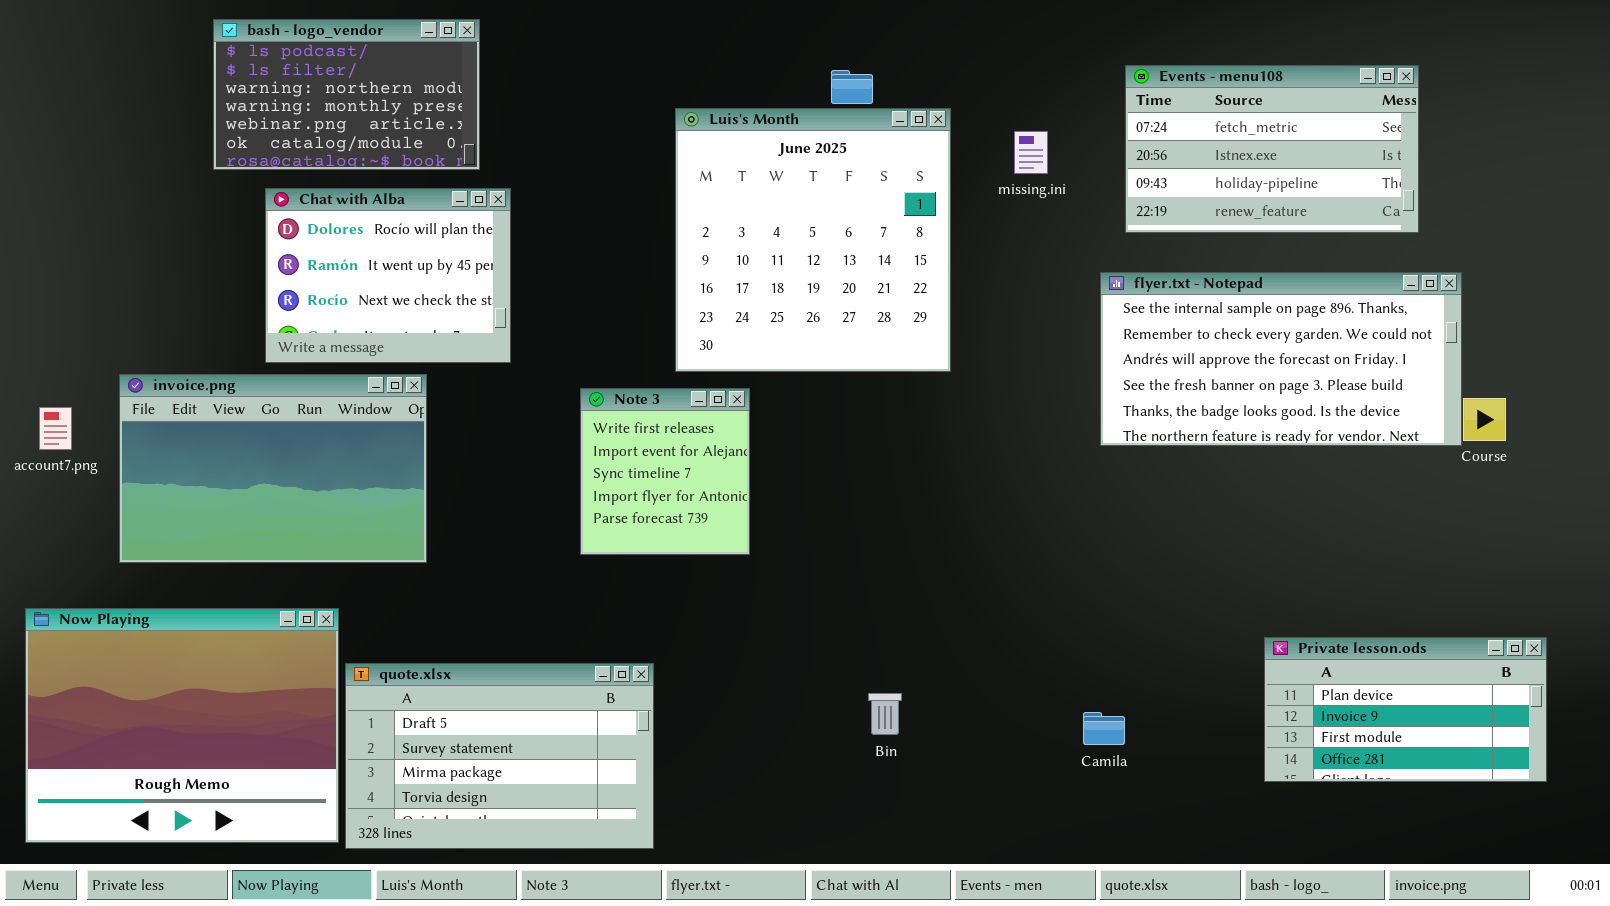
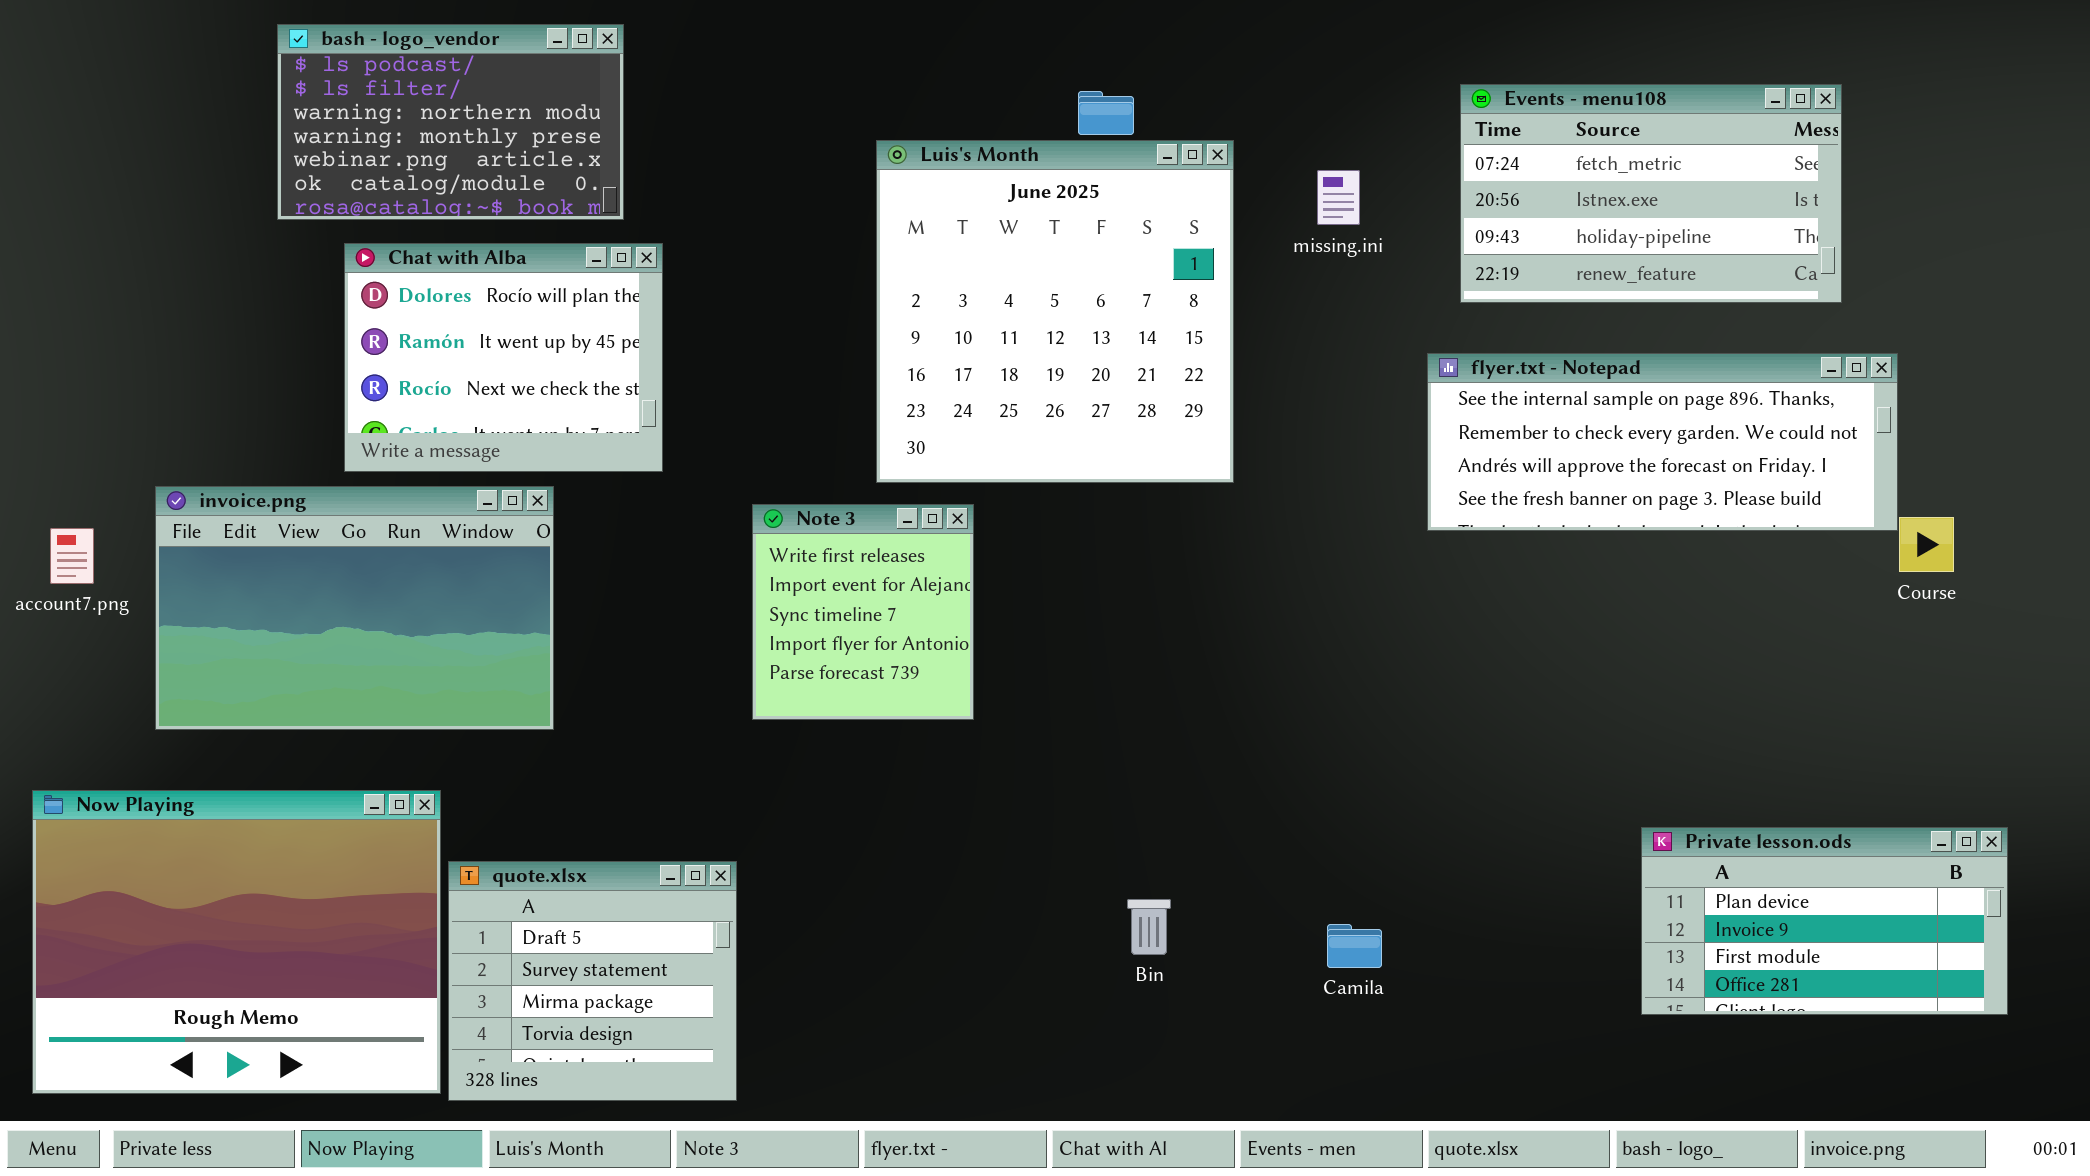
flyer.txt - Notepad: [1100,272,1462,446] -> [1427,353,1898,531], resized
quote.xlsx: [345,663,654,849] -> [448,861,737,1101], resized
Camila: [1083,712,1125,745] -> [1327,924,1382,968], moved

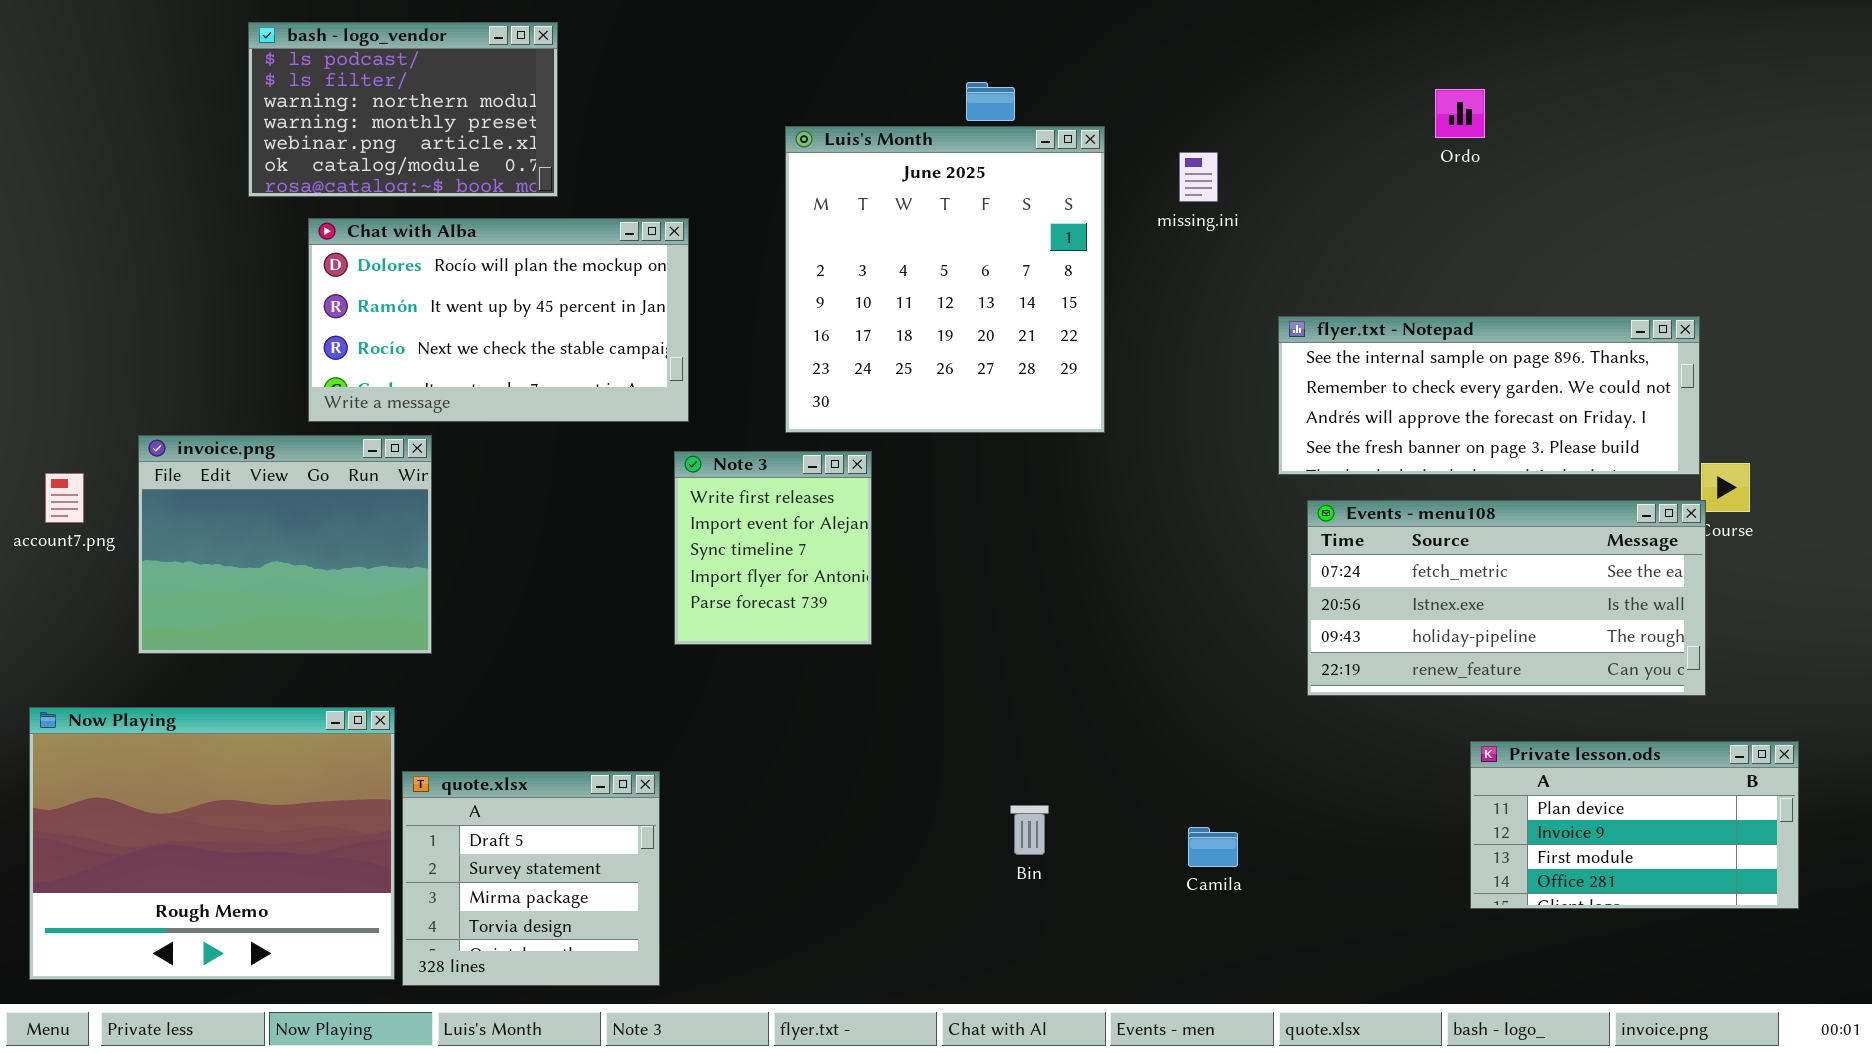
Events - menu108: [1460,84,1842,303] -> [1307,500,1706,696], moved, resized
Chat with Alba: [344,243,663,472] -> [308,218,689,422], resized
invoice.png: [155,486,554,730] -> [138,435,432,654], resized

